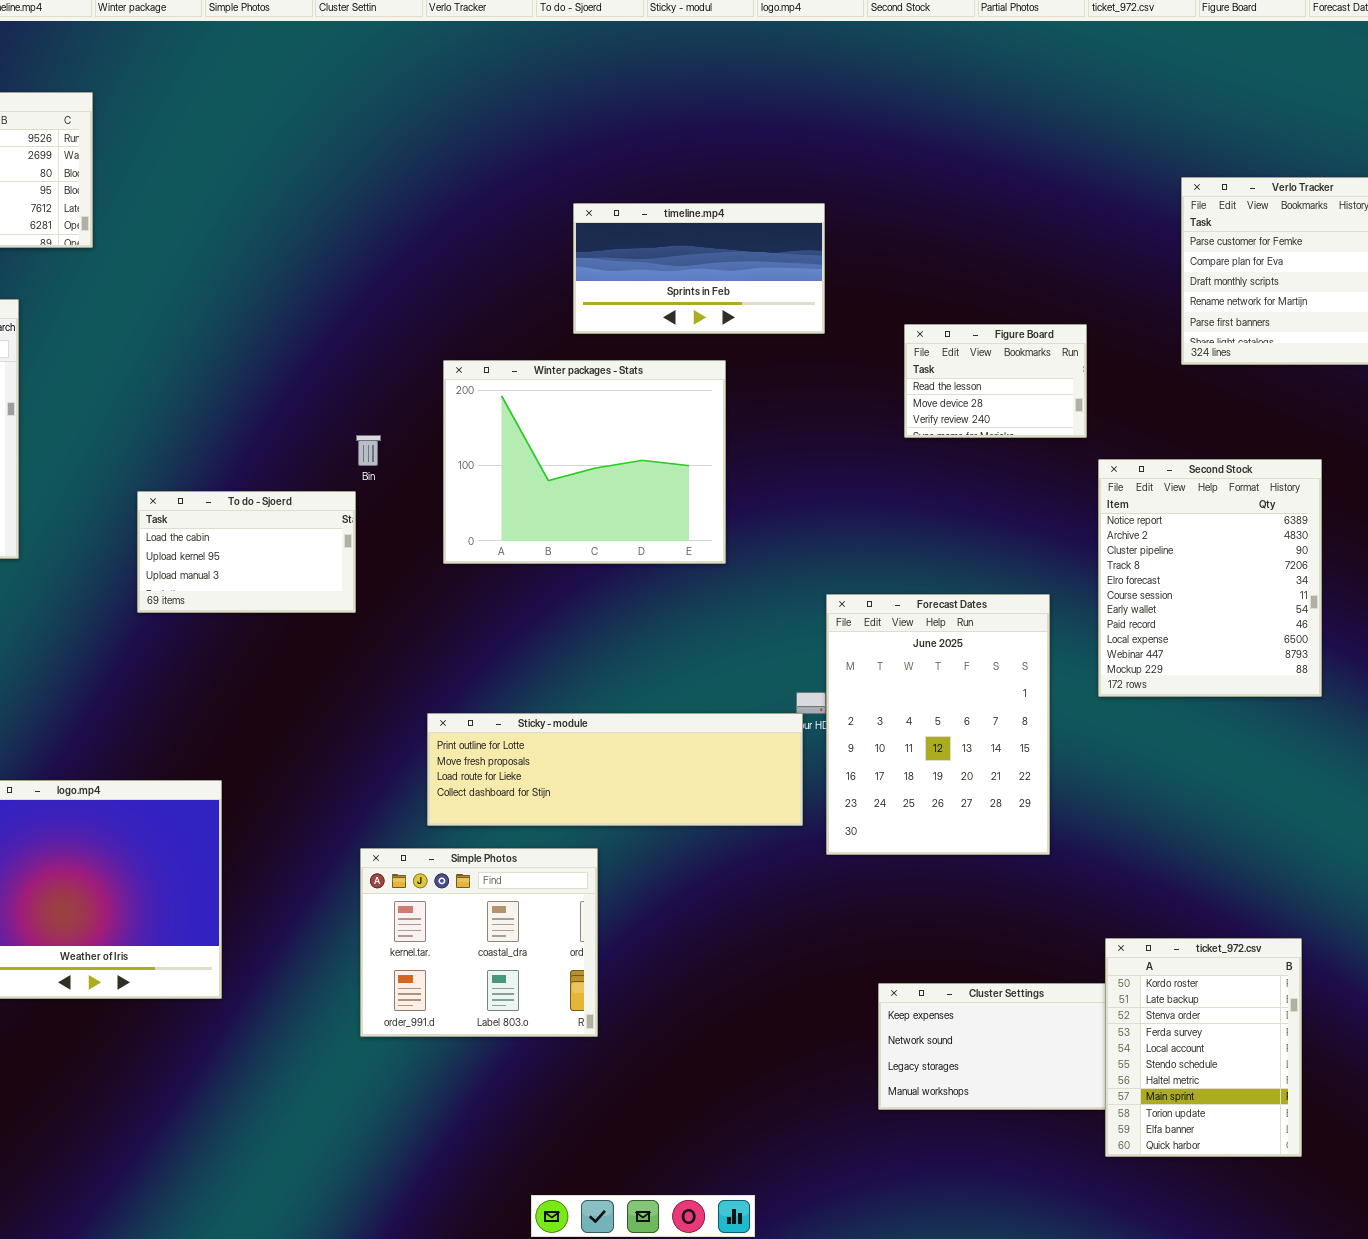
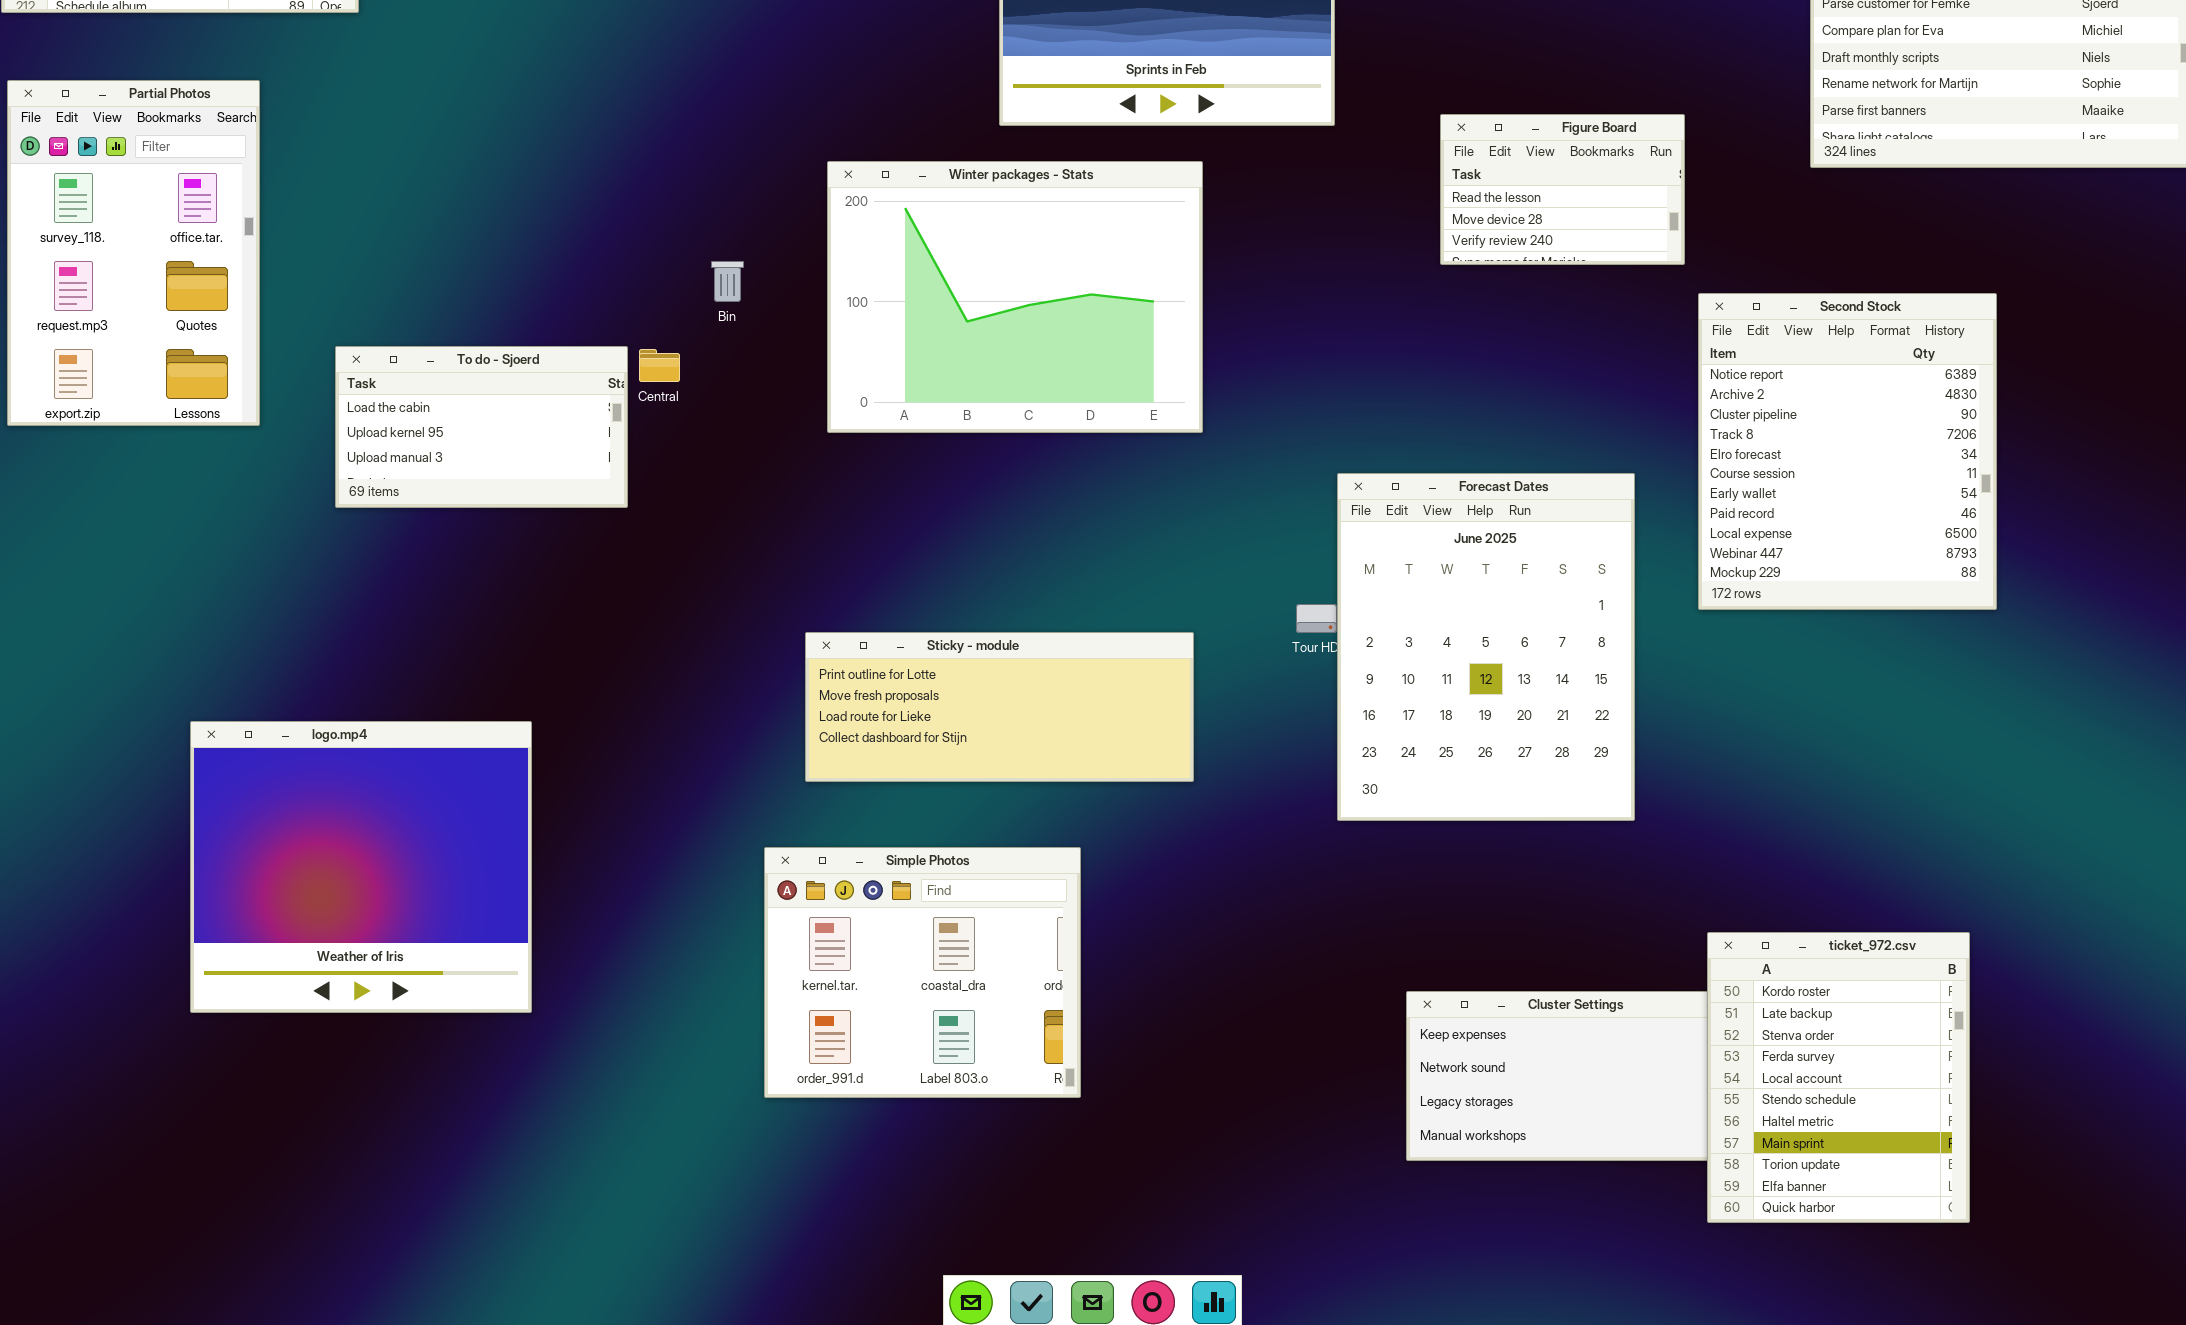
To do - Sjoerd: [137,491,356,613] -> [335,346,628,508], moved
Sticky - module: [427,713,803,826] -> [805,632,1194,782], resized
Simple Photos: [360,848,598,1037] -> [764,847,1081,1098], moved

